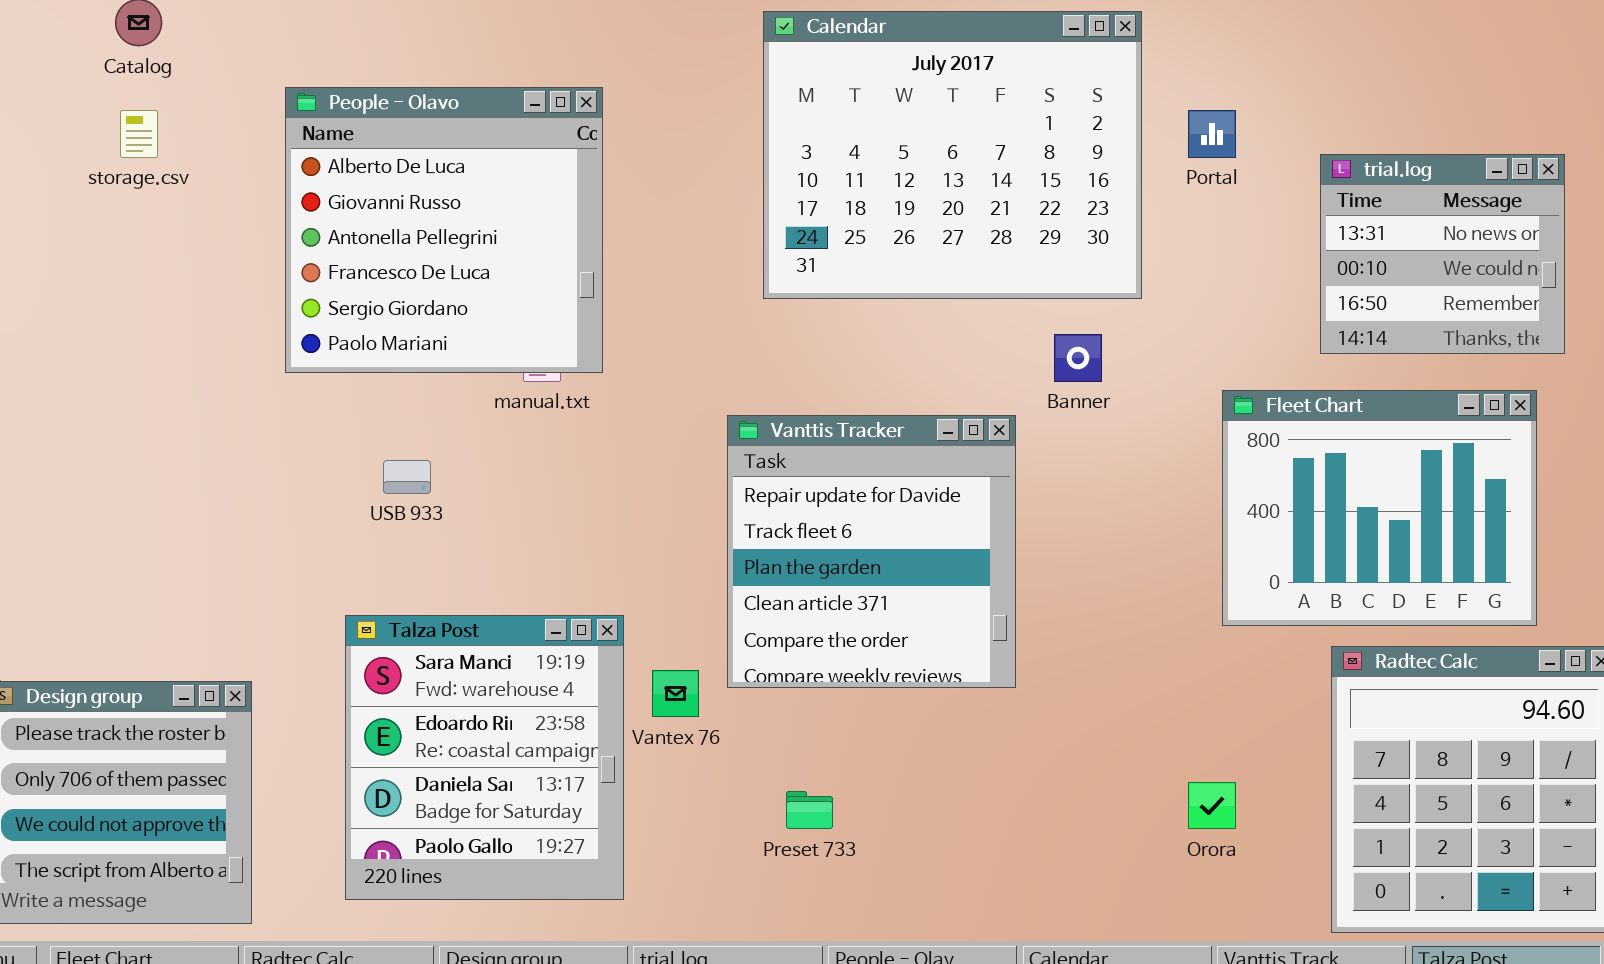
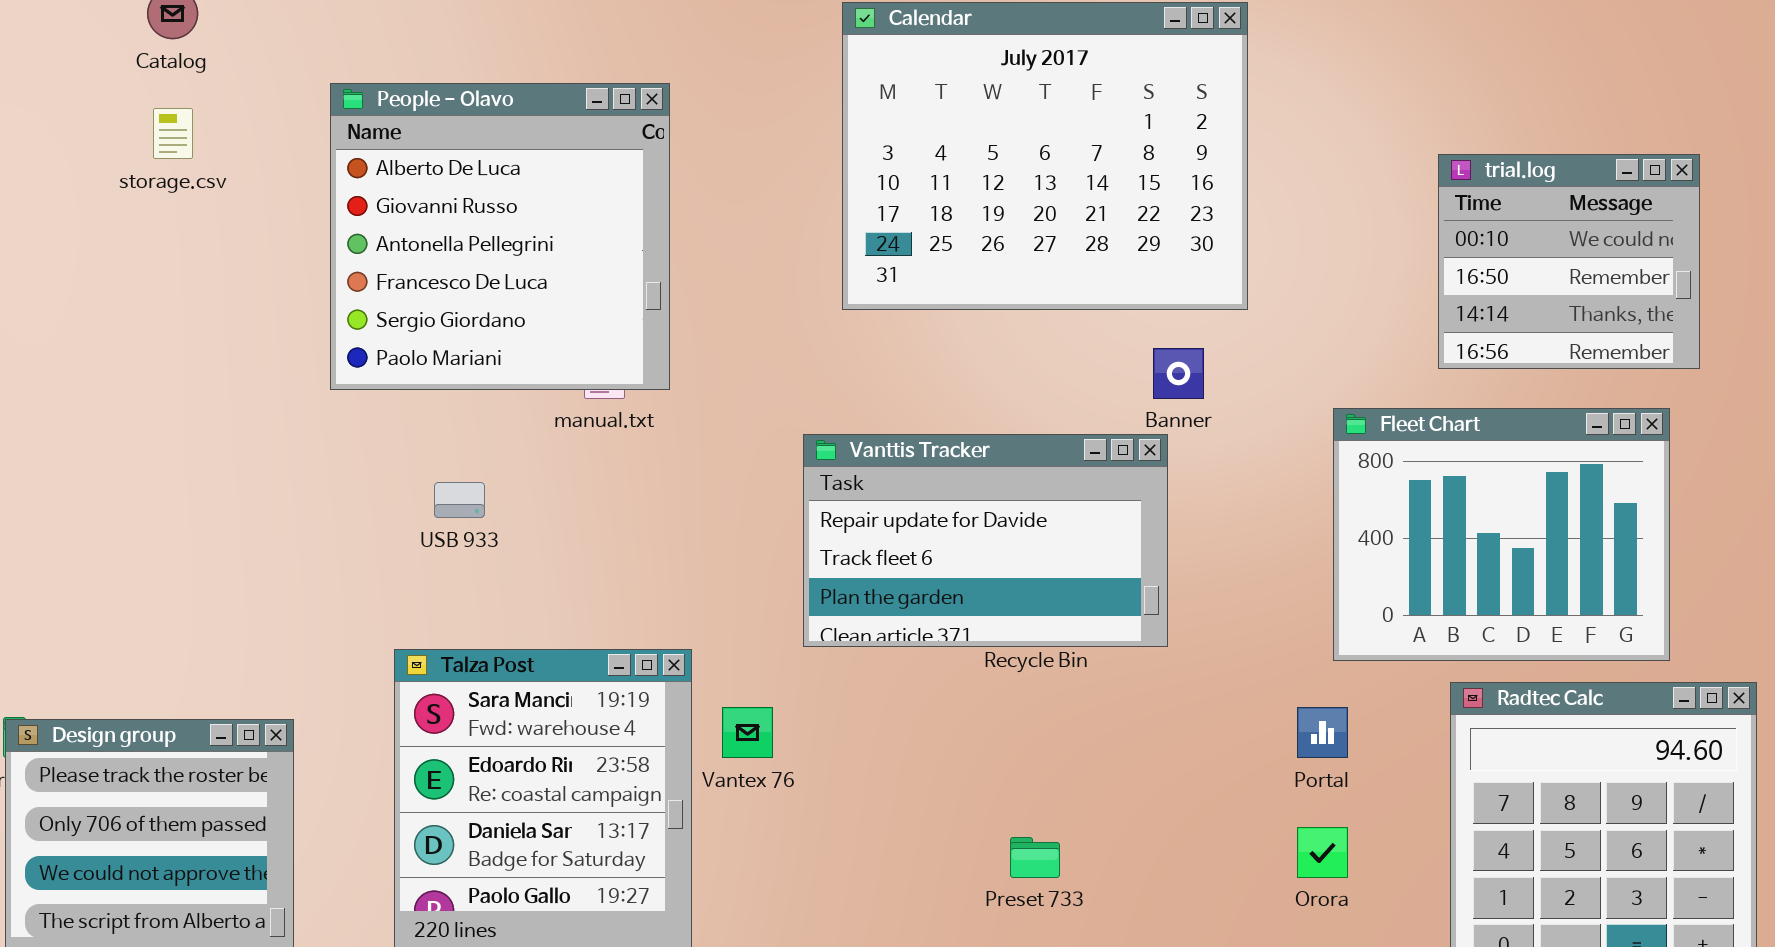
Portal: [1188,110,1236,158] -> [1297,707,1348,758], moved
trial.log: [1320,154,1565,354] -> [1438,154,1700,369], scrolled down 1 row
Vanttis Tracker: [727,415,1016,688] -> [803,434,1168,647], resized
Preset 733: [786,791,833,829] -> [1010,837,1060,878], moved

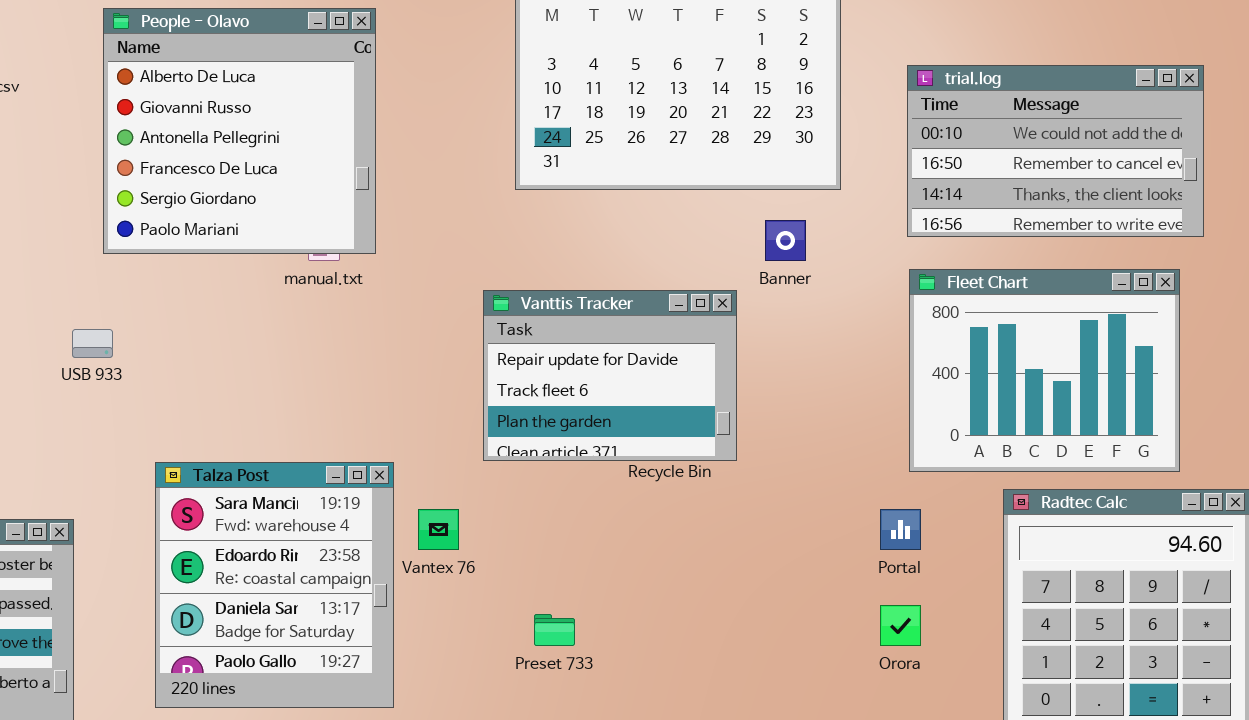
trial.log: [1438,154,1700,369] -> [907,65,1204,237], resized
Vanttis Tracker: [803,434,1168,647] -> [483,290,737,461], resized
USB 933: [434,482,485,518] -> [72,329,113,358], moved
Preset 733: [1010,837,1060,878] -> [534,614,575,646], moved

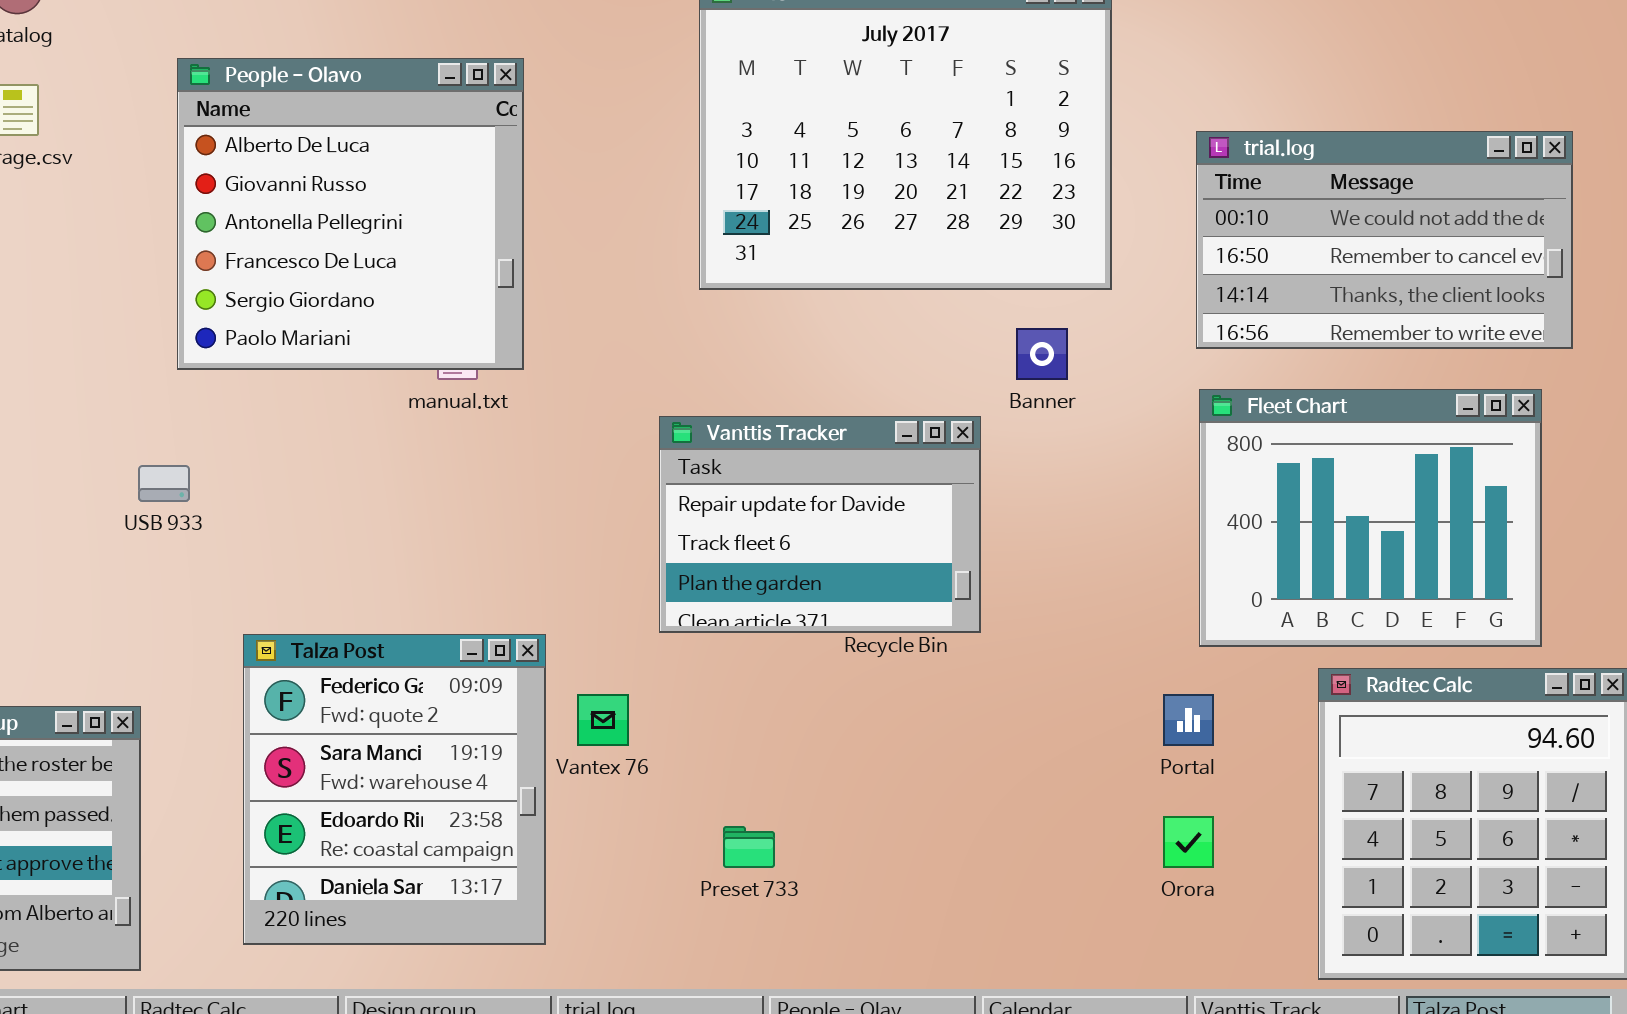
Talza Post: [155,462,394,708] -> [243,634,546,945], scrolled up 1 row

